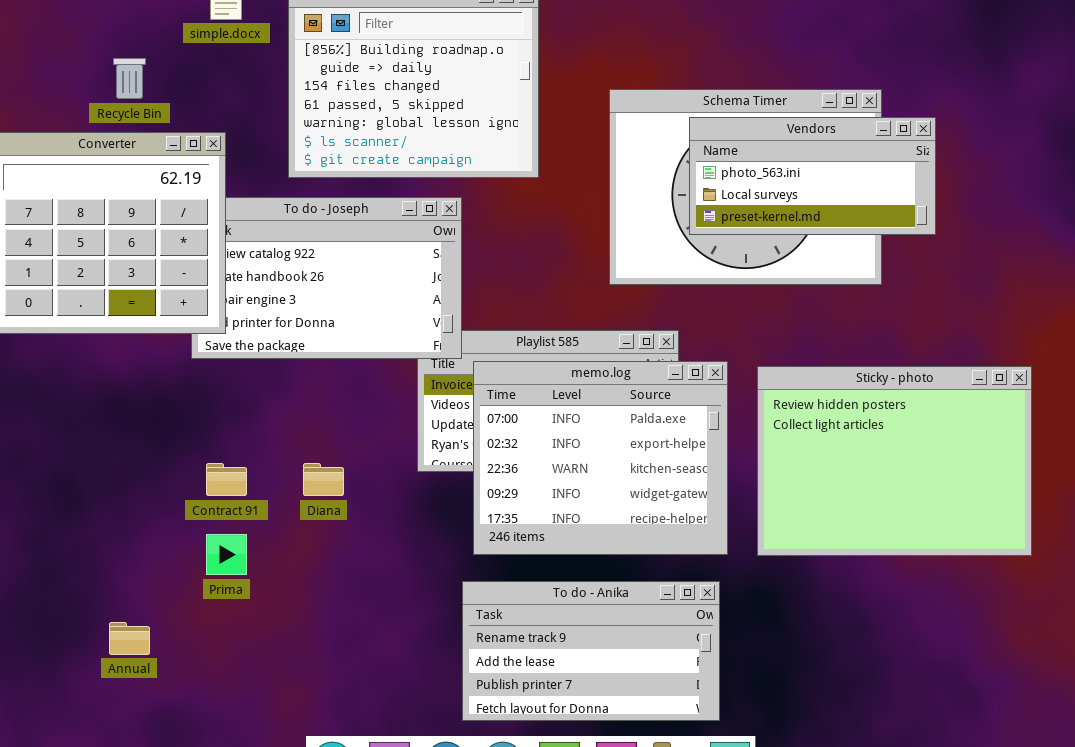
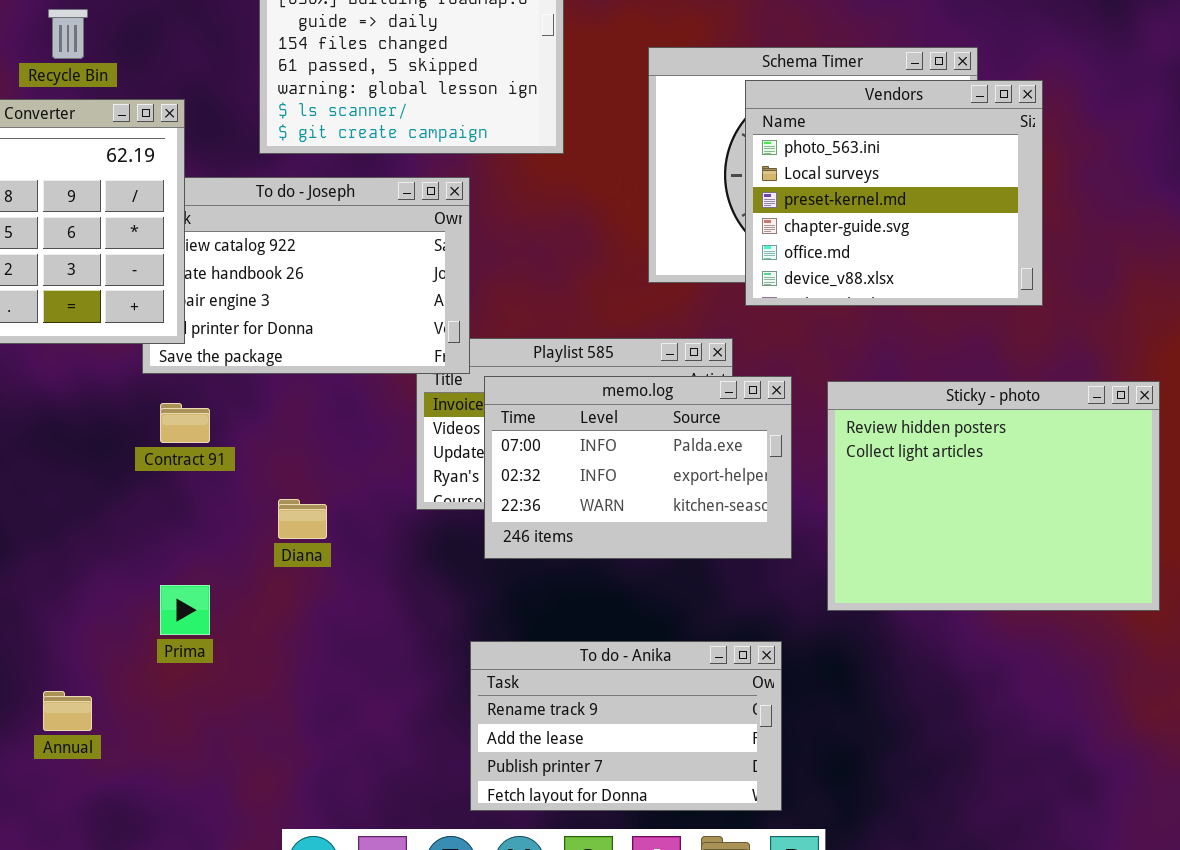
Vendors: [689,117,936,235] -> [745,80,1043,306], resized
memo.log: [473,361,728,555] -> [484,376,792,559], resized
Contract 91: [206,463,247,496] -> [160,403,210,443], moved

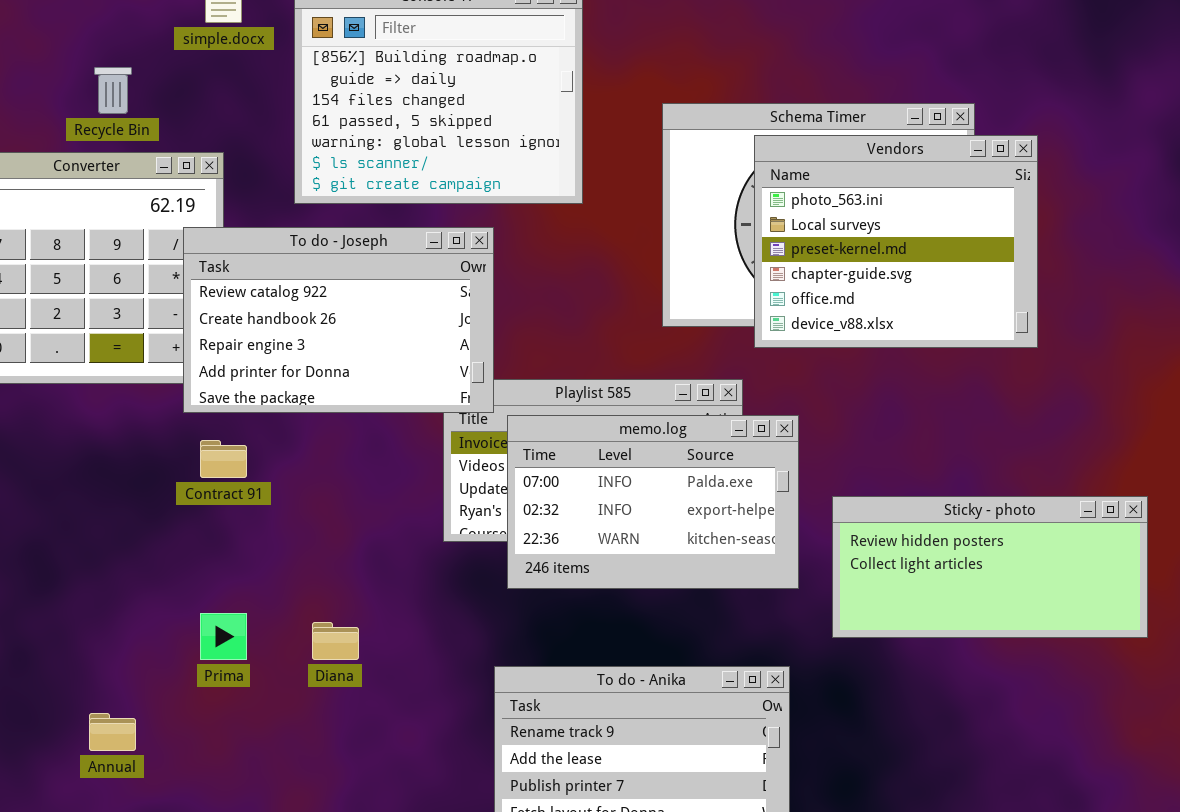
To do - Joseph: [142,177,470,374] -> [183,227,494,413], raised
Sticky - photo: [827,381,1160,611] -> [832,496,1148,638], resized
Diana: [278,499,327,539] -> [312,622,359,660], moved

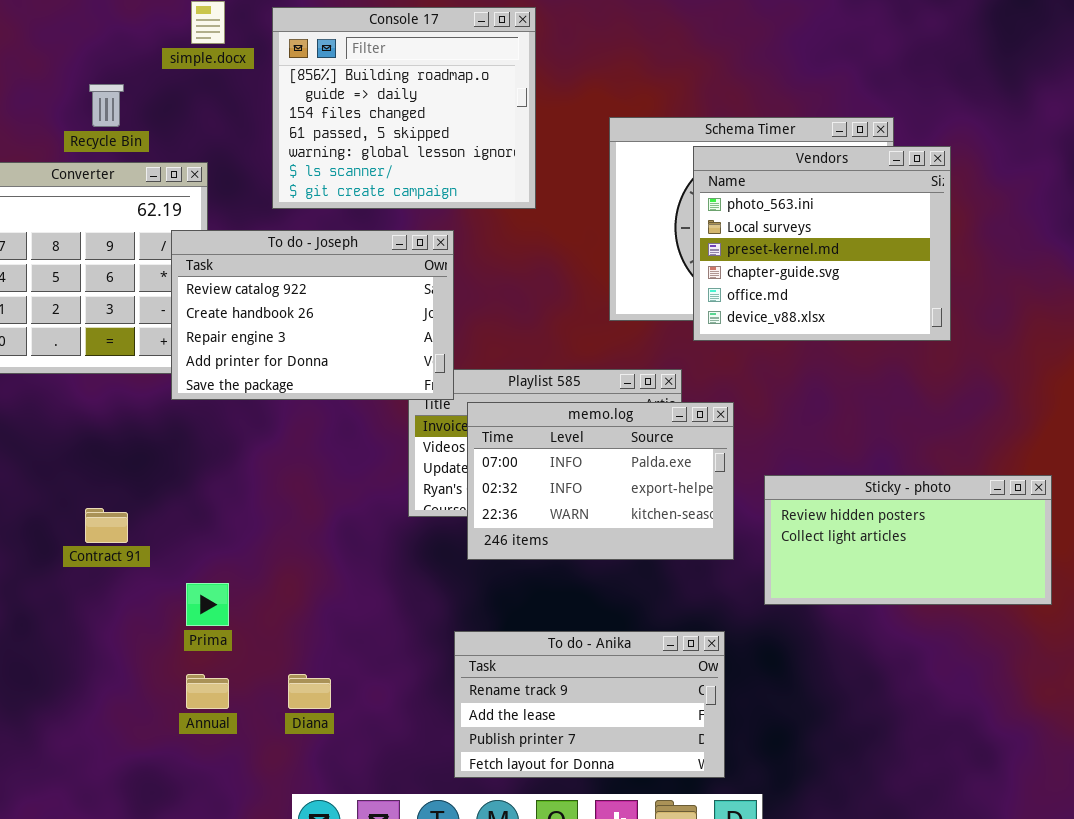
Contract 91: [200,440,247,478] -> [85,508,128,543], moved
Diana: [312,622,359,660] -> [288,674,331,709], moved
Annual: [89,713,136,751] -> [186,674,229,709], moved

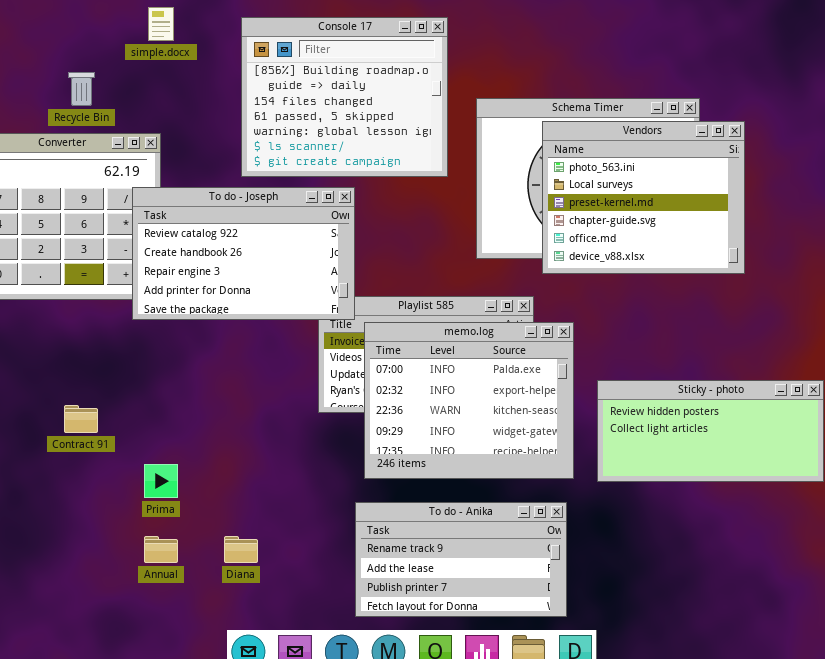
Console 17: [272,7,536,209] -> [241,17,448,177], moved
memo.log: [467,402,734,560] -> [364,322,574,479], resized

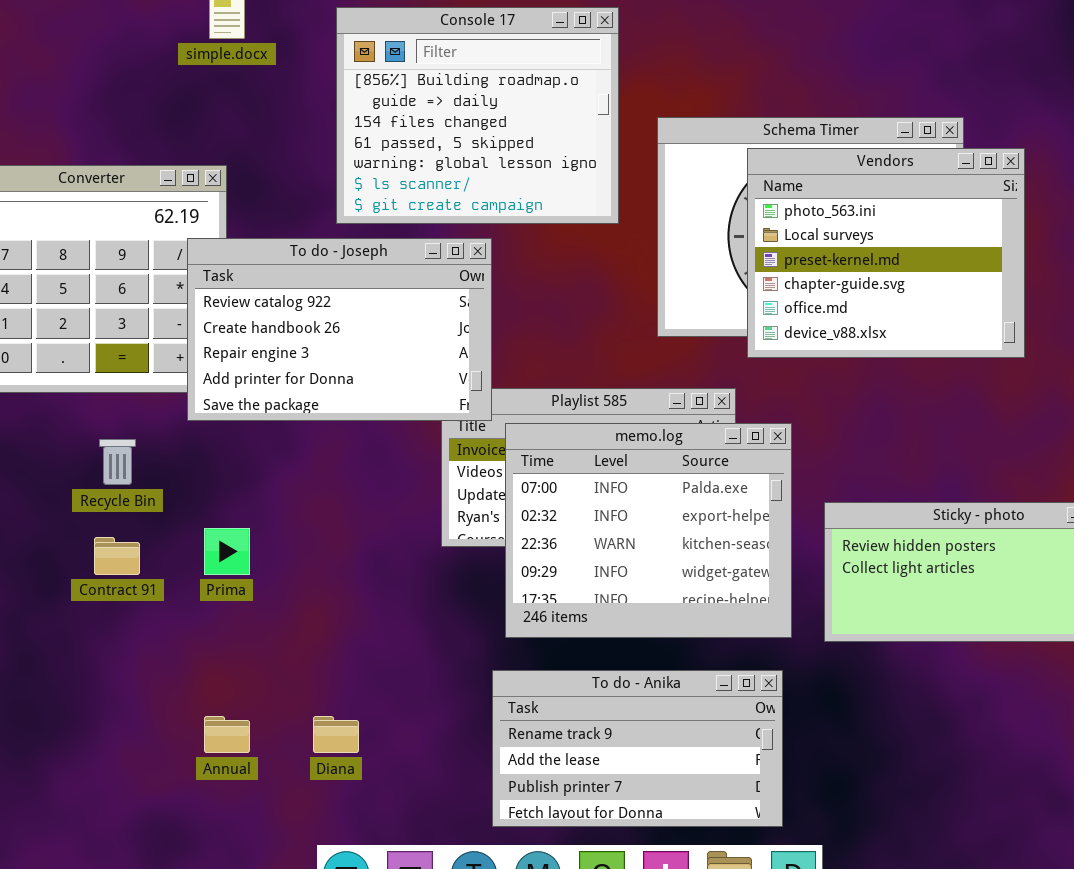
Recycle Bin: [68,72,95,106] -> [99,439,136,485], moved
Prima: [144,464,178,498] -> [204,528,250,575], moved

